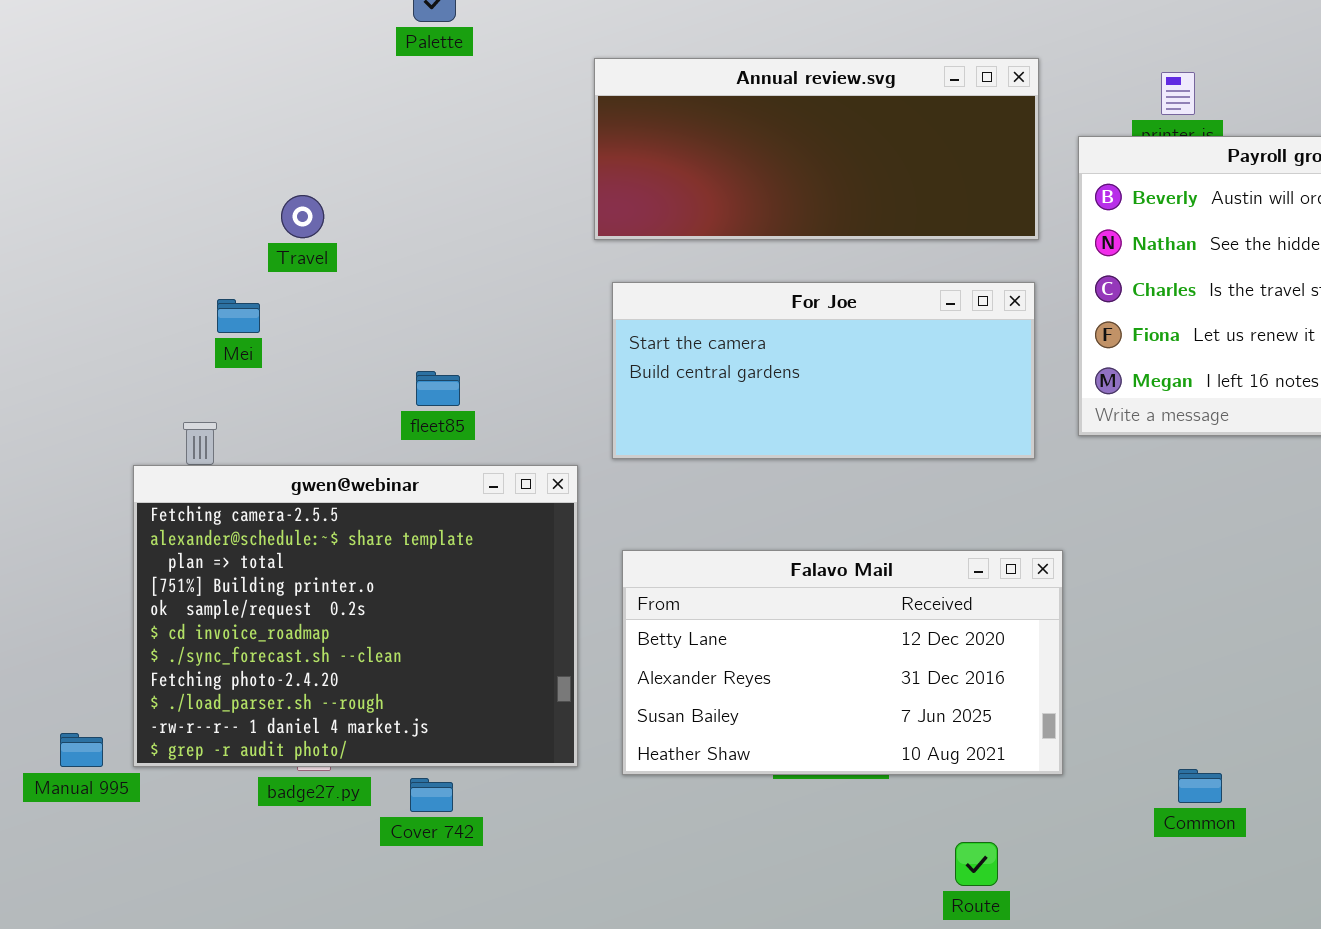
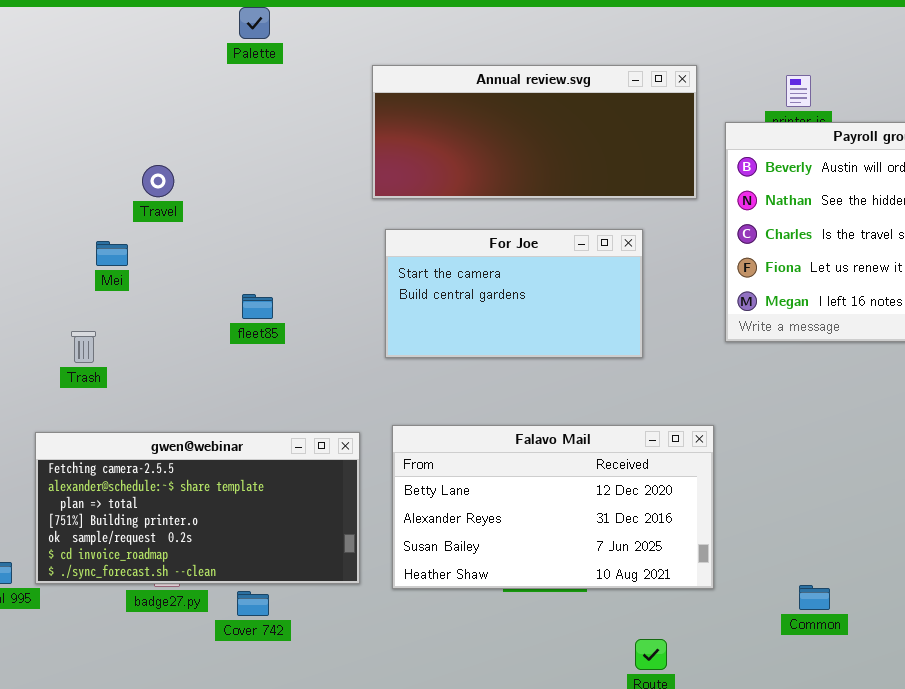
For Joe: [612,282,1035,459] -> [385,229,643,358], resized
gwen@webinar: [133,465,578,767] -> [35,432,360,584], resized

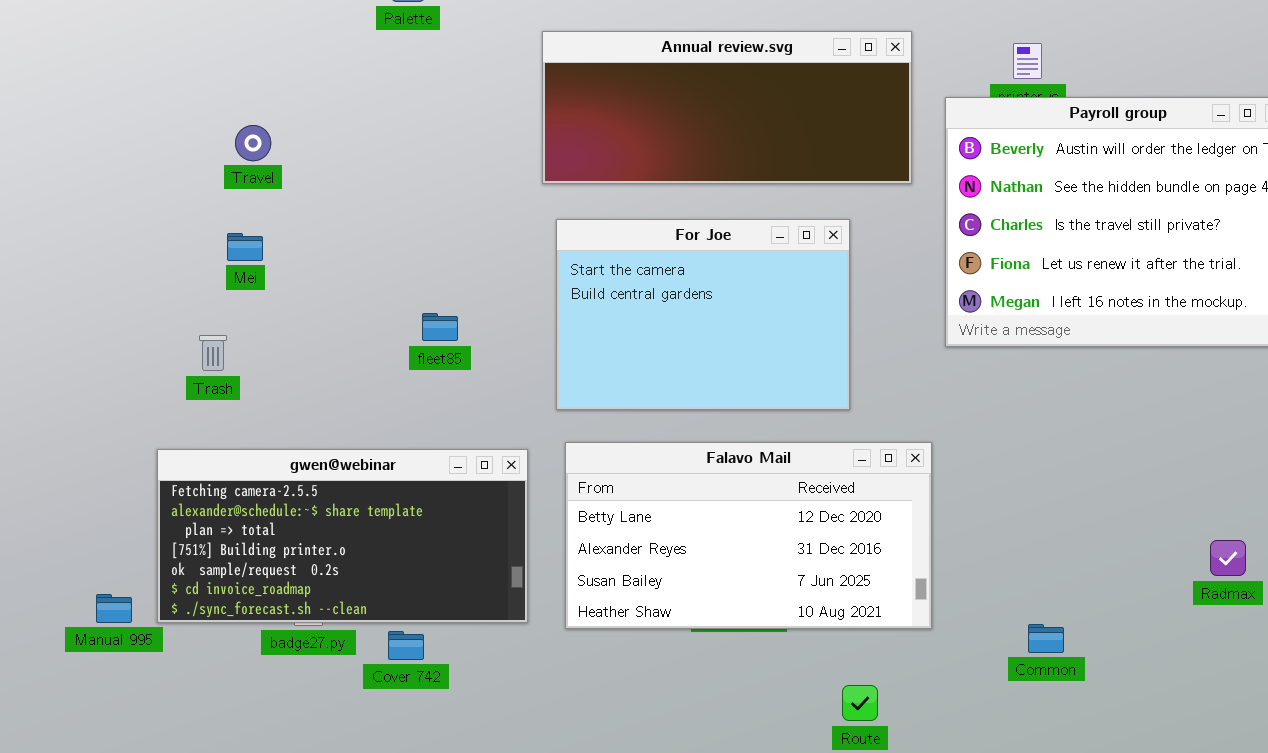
Travel: [142,165,174,197] -> [235,125,271,161], moved
For Joe: [385,229,643,358] -> [556,219,850,410], resized
fleet85: [242,294,273,319] -> [422,313,458,341], moved

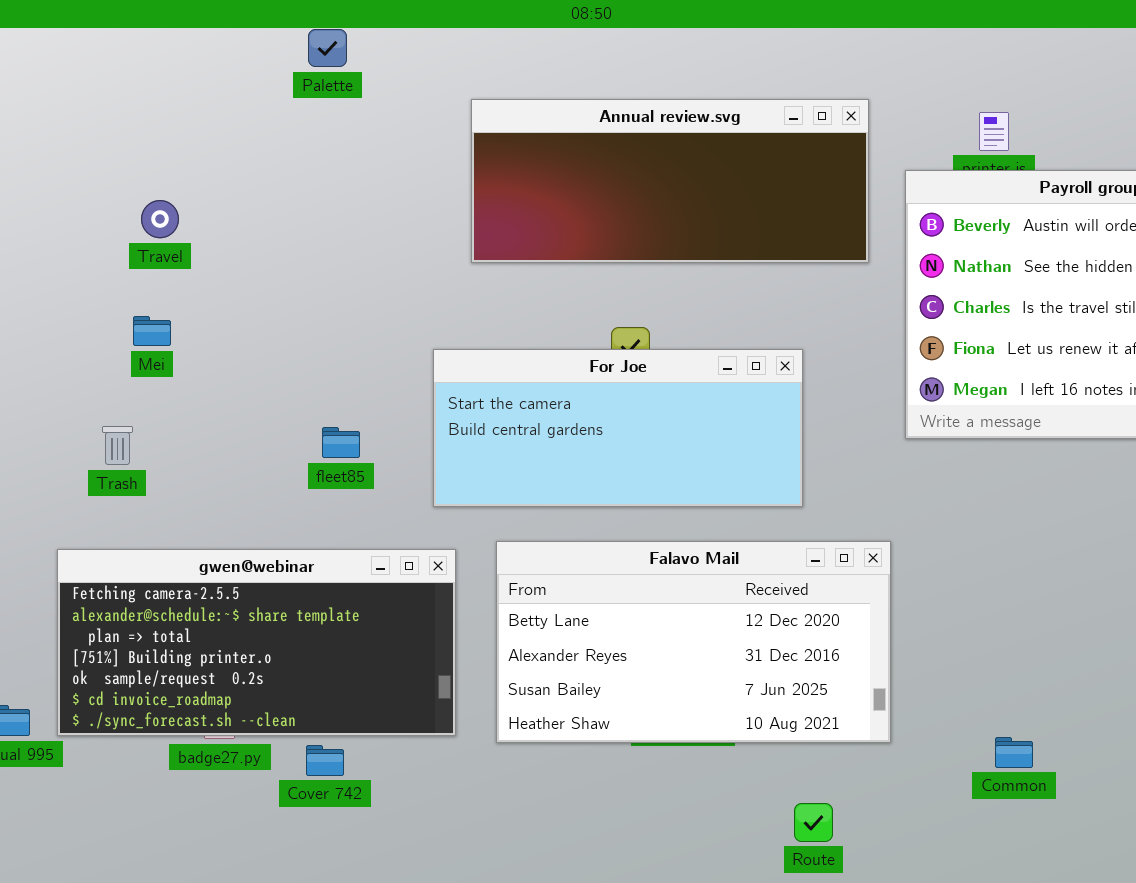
For Joe: [556,219,850,410] -> [433,349,803,507], resized
fleet85: [422,313,458,341] -> [322,427,360,458], moved

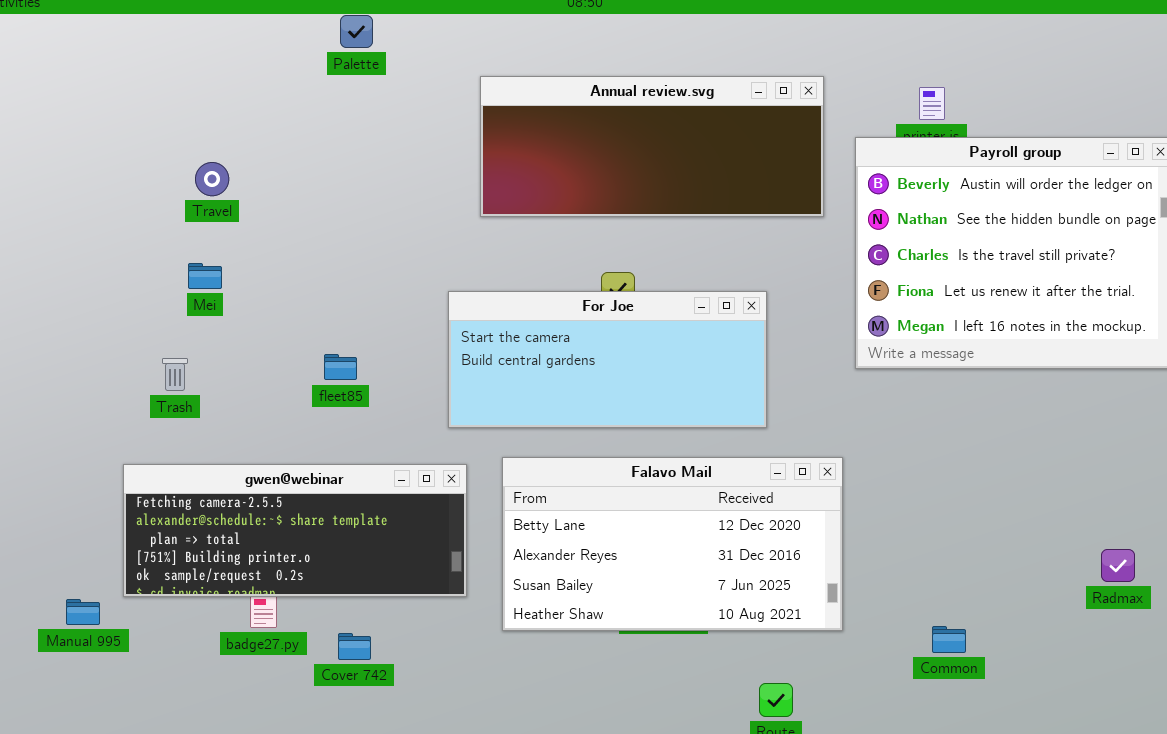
fleet85: [322,427,360,458] -> [324,354,357,380], moved
gwen@webinar: [57,549,456,736] -> [123,464,467,597], resized

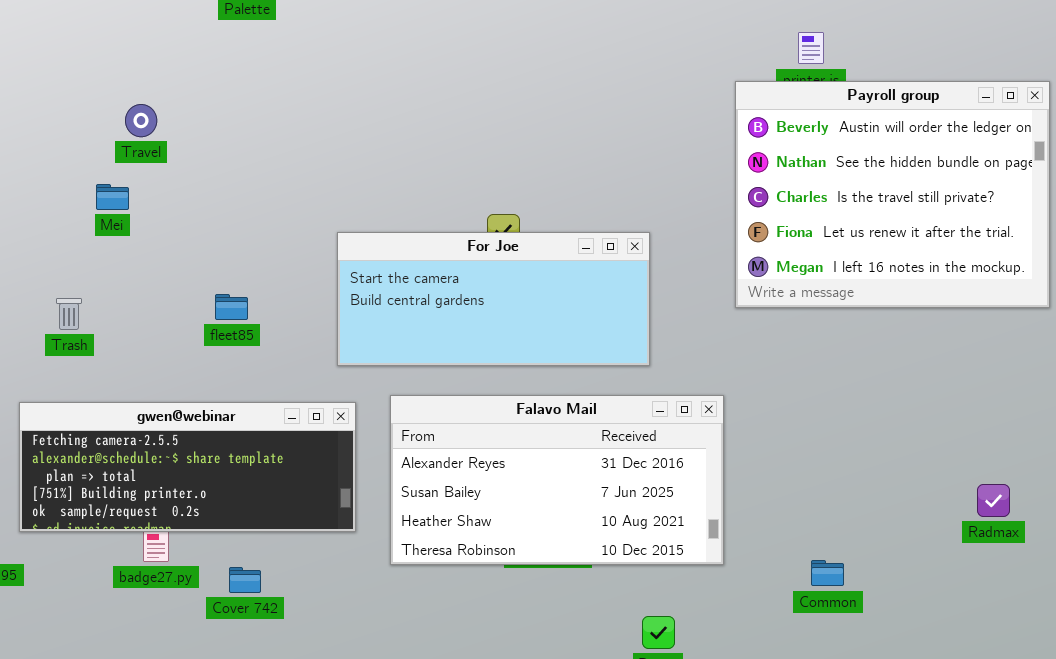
Annual review.svg: [480,76,824,217] -> none, closed
Travel: [195,162,229,196] -> [125,104,157,137], moved
Mei: [188,263,222,289] -> [96,184,129,210], moved
Falavo Mail: [502,457,843,631] -> [390,395,724,565], scrolled down 1 row

